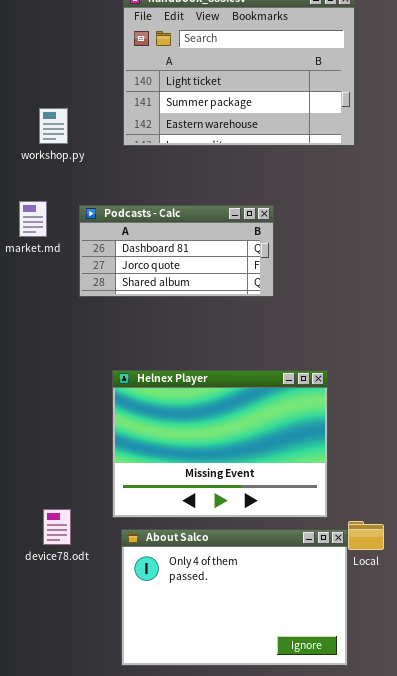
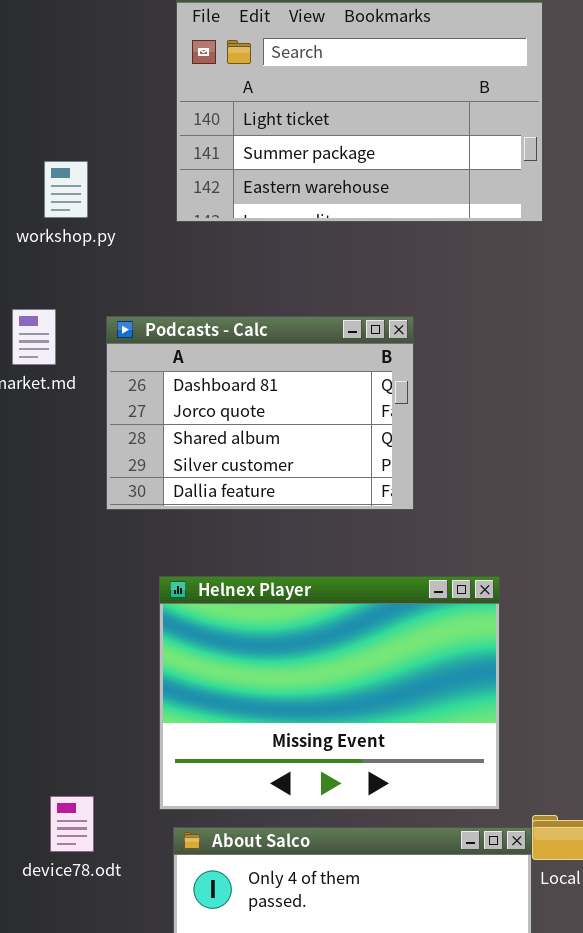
Podcasts - Calc: [79,205,274,297] -> [106,316,414,510], resized

